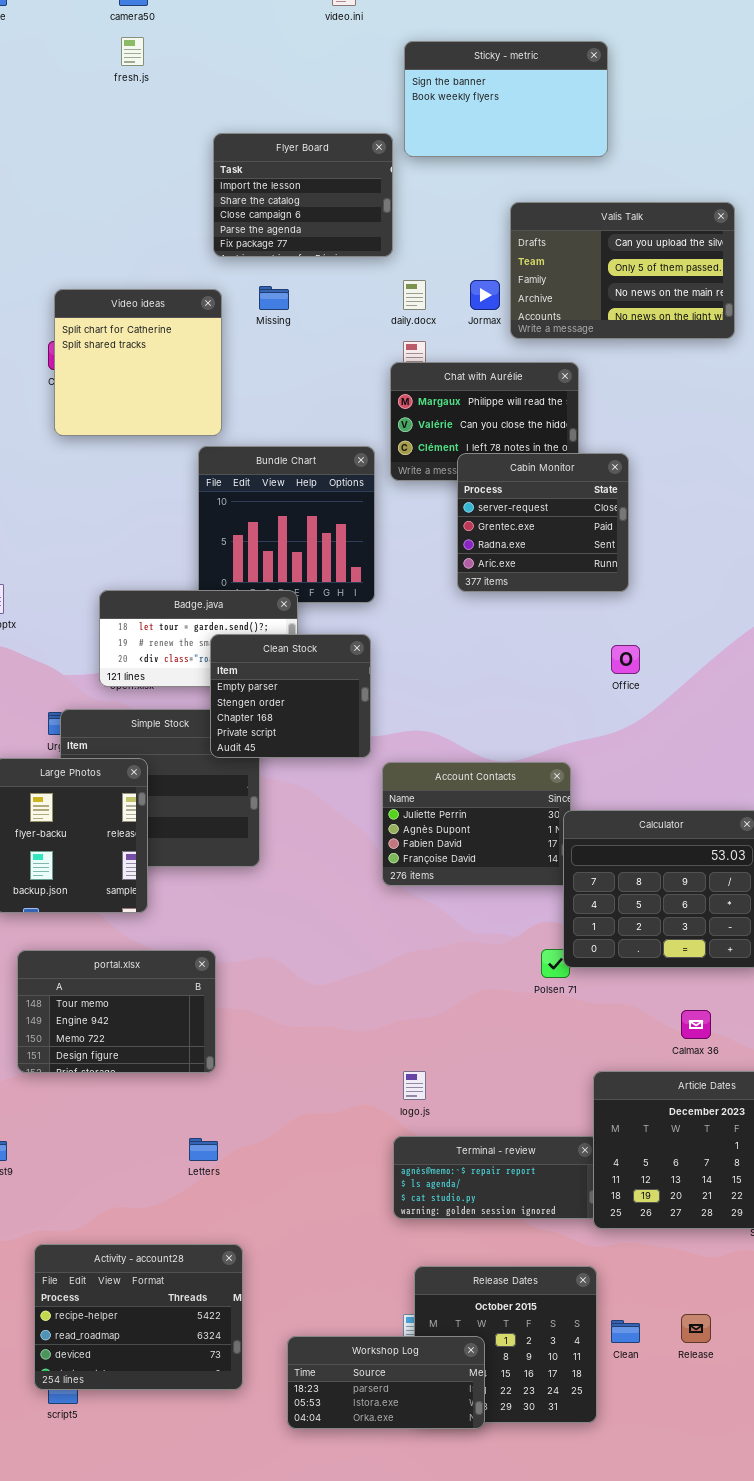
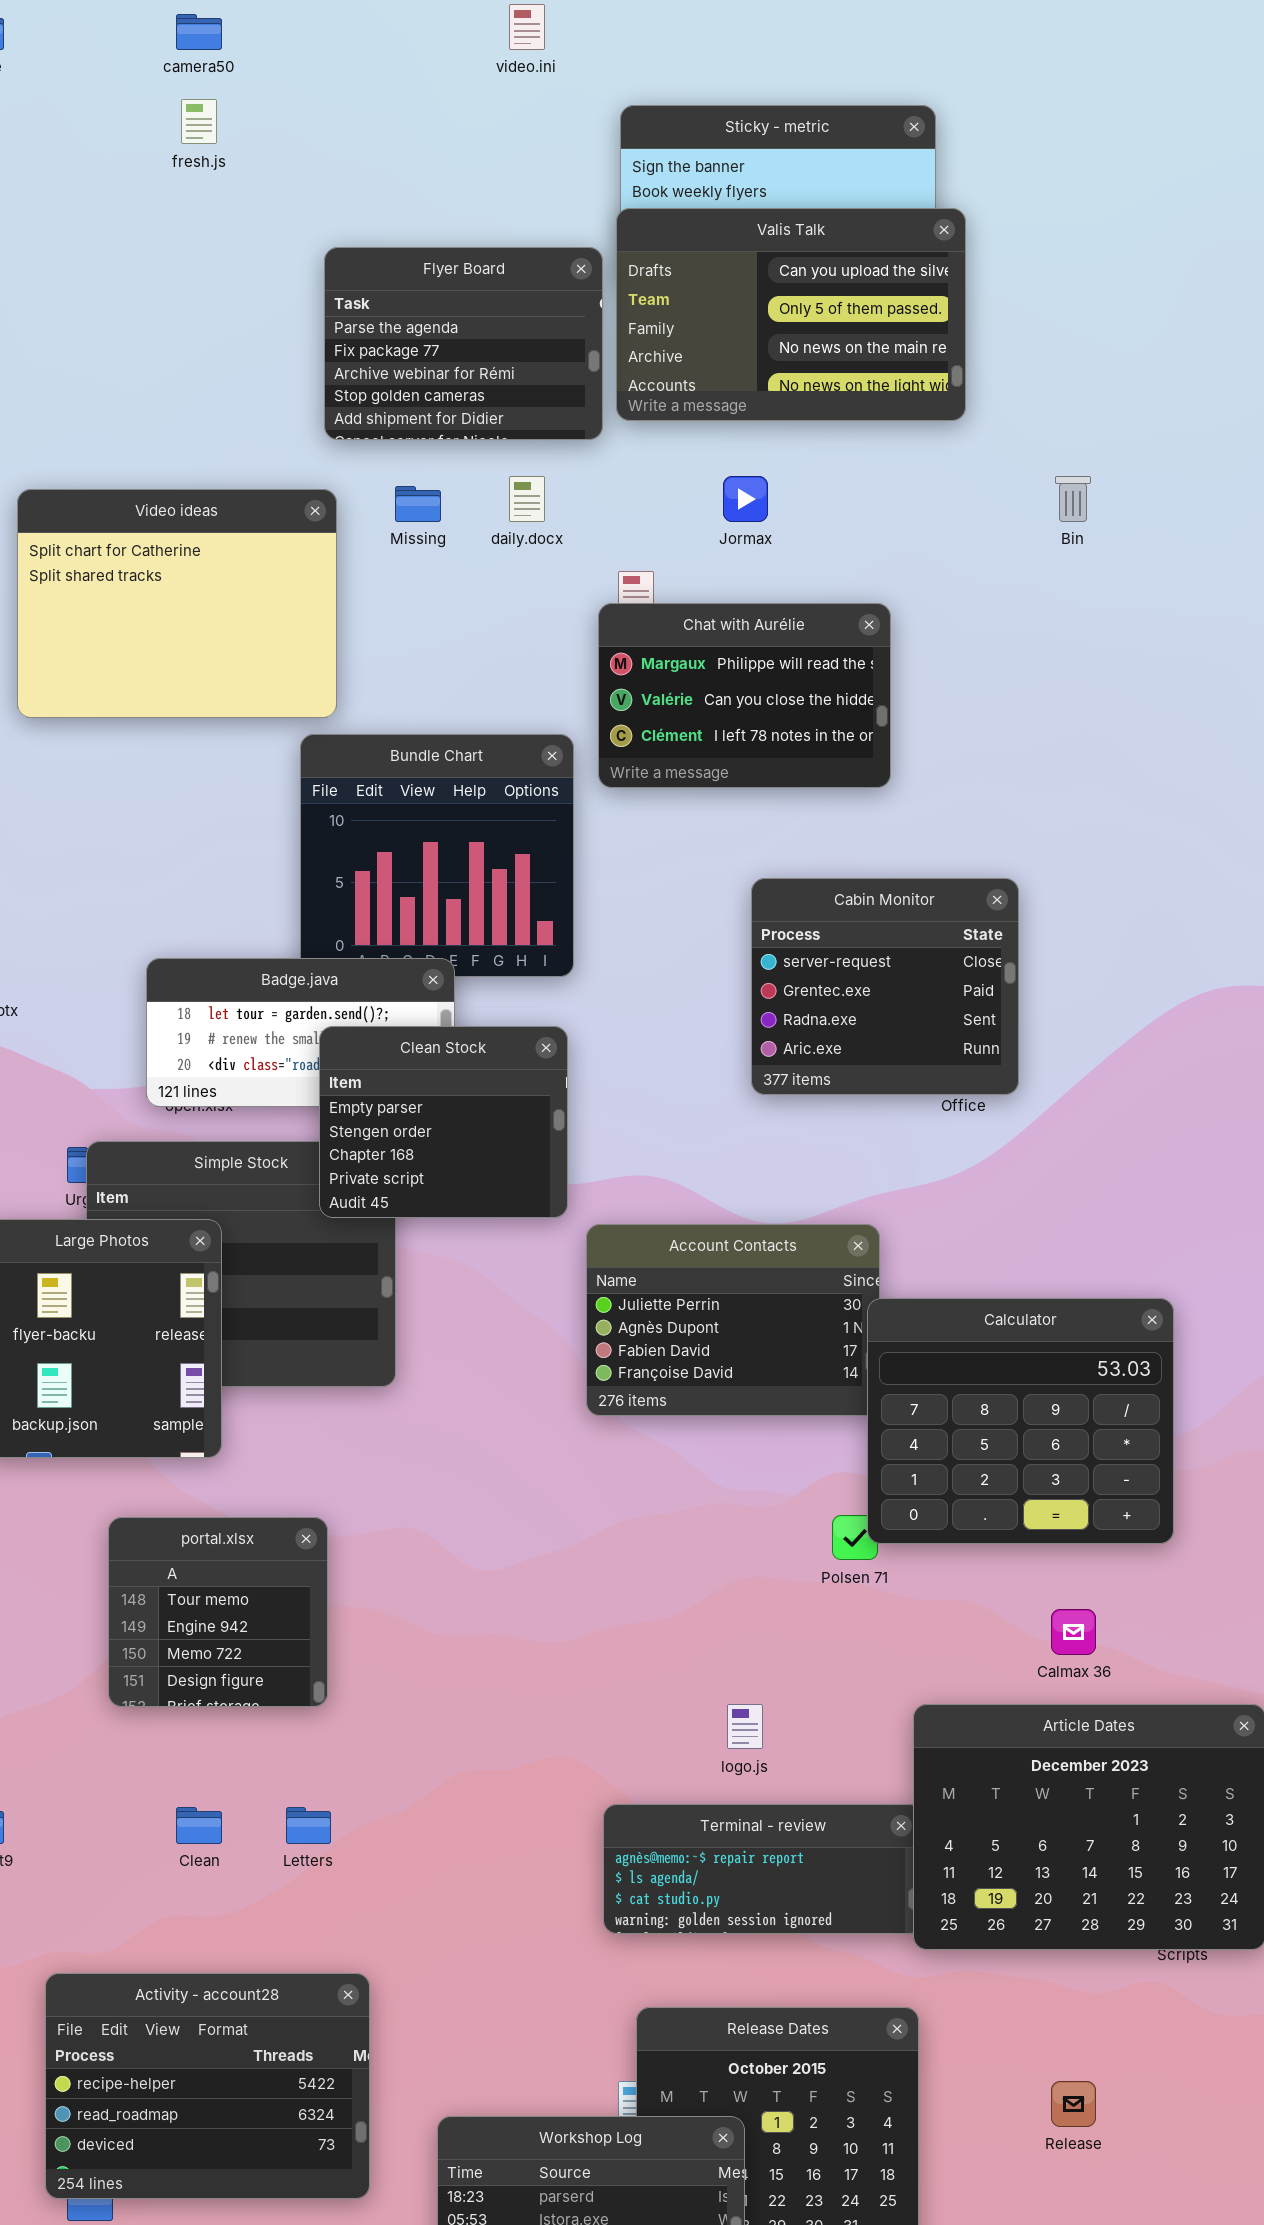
Flyer Board: [213,133,393,257] -> [324,247,603,440], scrolled down 3 rows
Valis Talk: [510,202,735,339] -> [616,208,966,421], moved
daily.docx: [403,280,426,310] -> [509,476,545,522], moved
Video ideas: [54,289,222,436] -> [17,489,337,718], resized
Cabin Monitor: [457,453,629,592] -> [751,878,1019,1095], moved
portal.xlsx: [17,950,216,1073] -> [108,1517,328,1707], resized
logo.js: [403,1071,426,1100] -> [727,1704,763,1749], moved
Clean: [611,1320,640,1343] -> [176,1807,222,1844], moved

